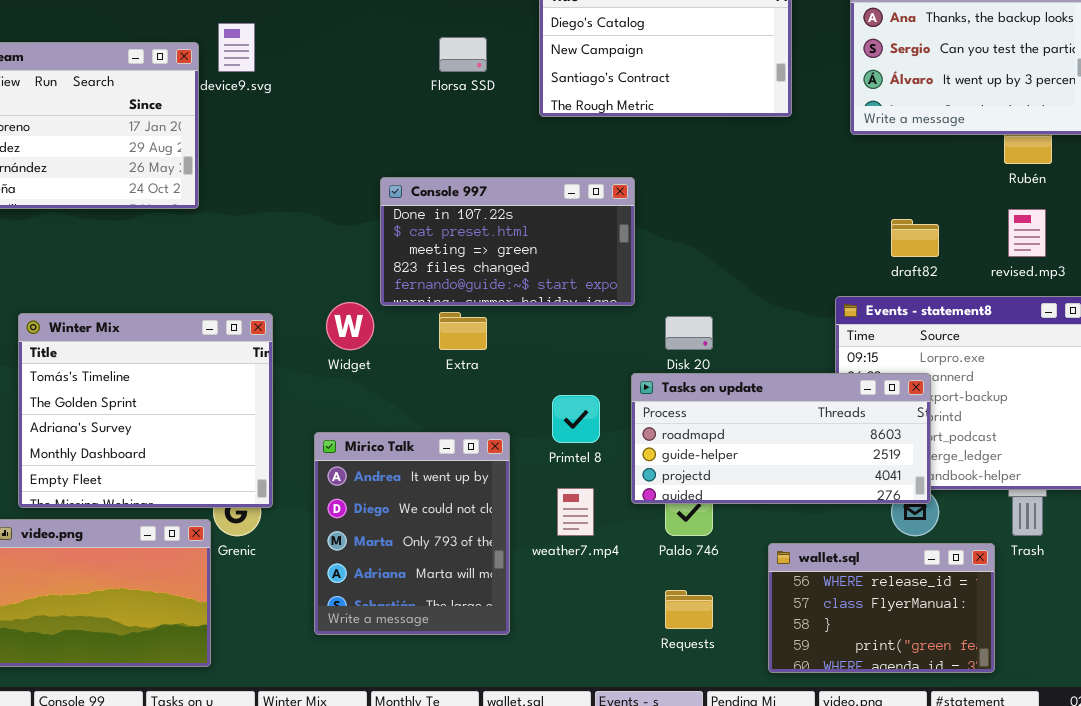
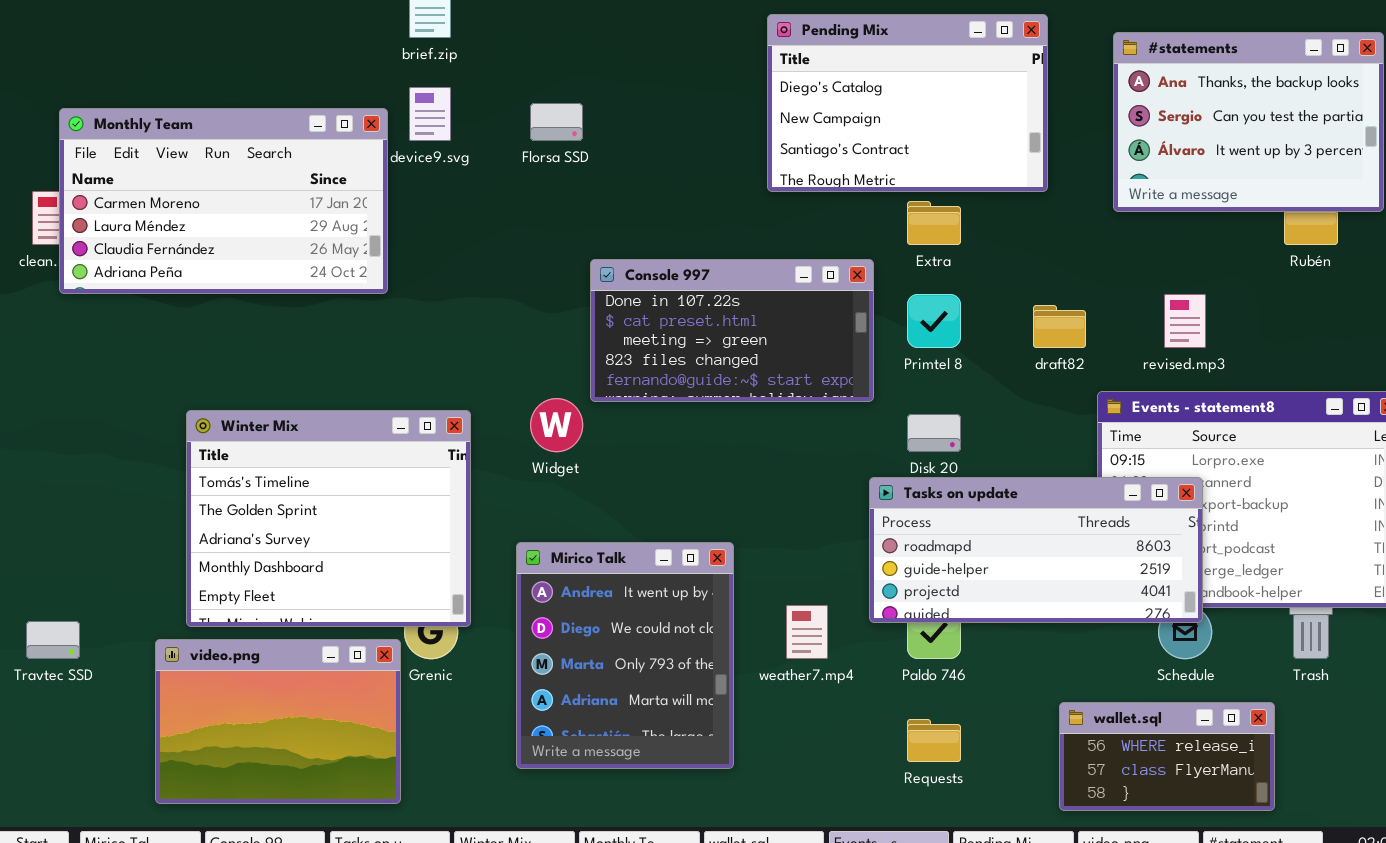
Florsa SSD: [439,37,487,72] -> [530,103,583,141], moved
revised.mp3: [1008,209,1046,257] -> [1164,294,1206,348], moved
draft82: [891,219,939,257] -> [1033,305,1086,348], moved
Extra: [439,312,487,350] -> [907,201,961,245], moved
Primtel 8: [552,395,600,443] -> [907,294,961,348], moved
wallet.sql: [768,543,995,673] -> [1059,702,1275,811], resized

